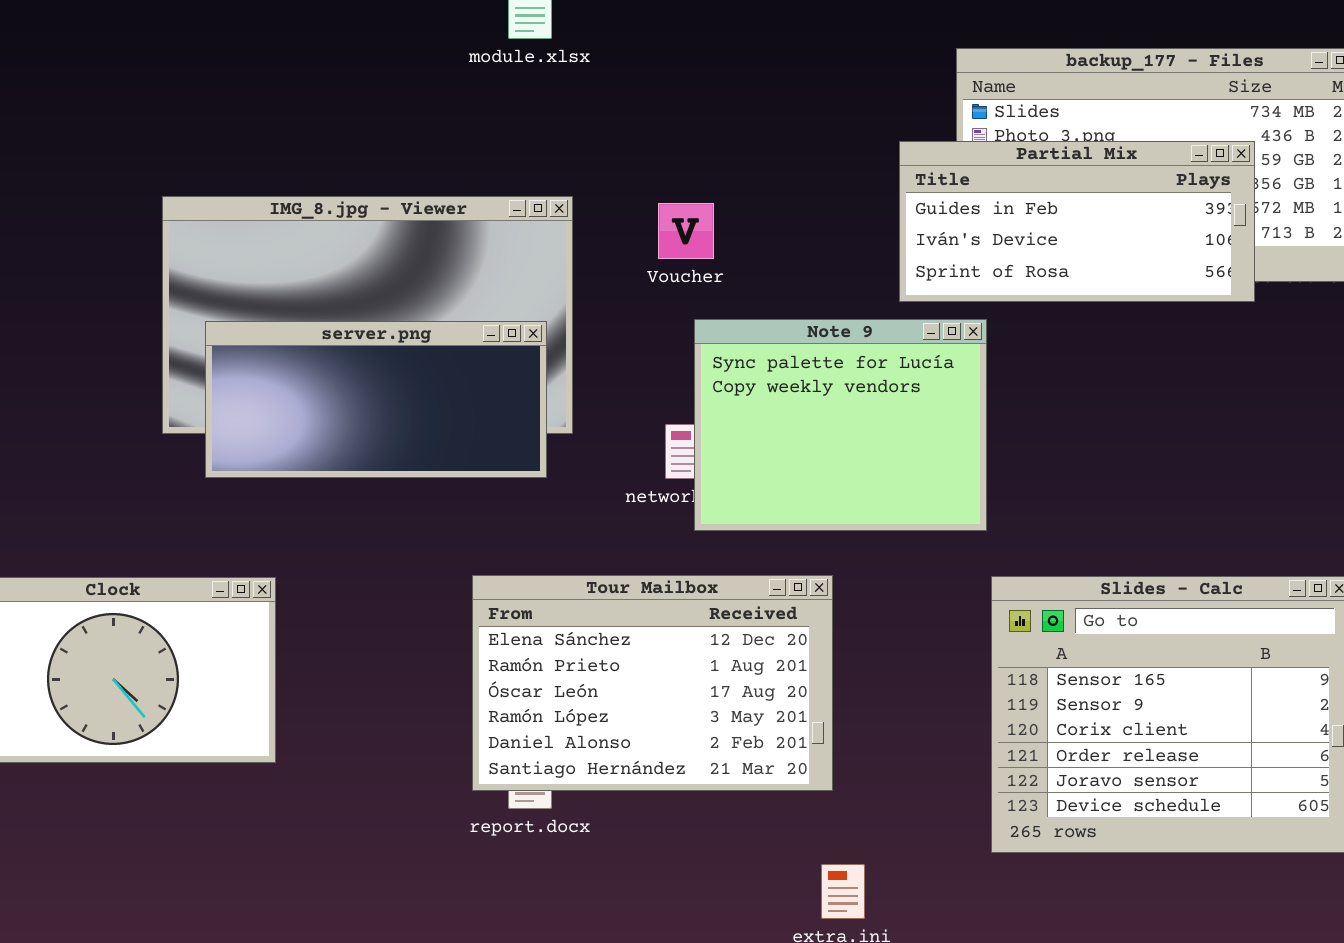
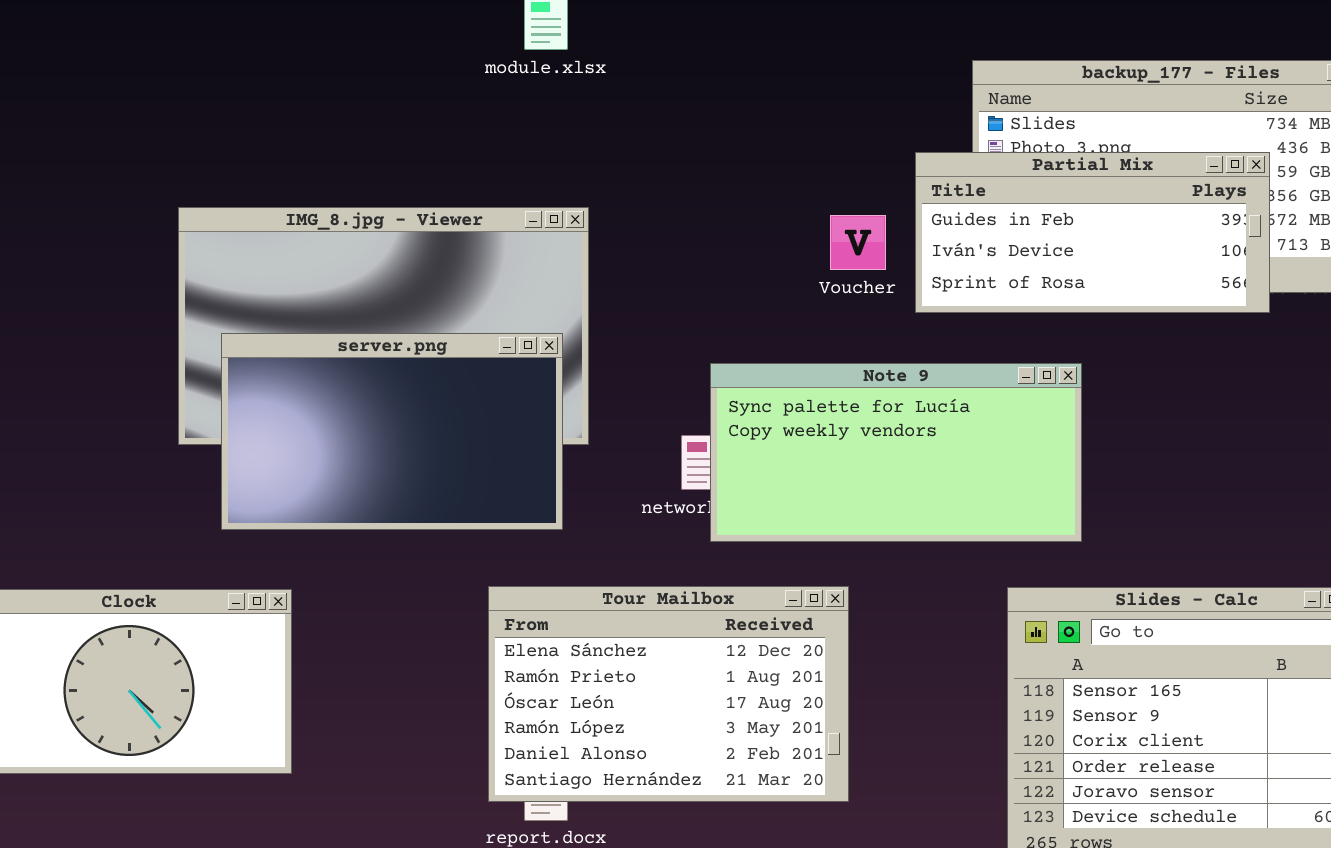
Voucher: [658,203,714,259] -> [830,215,886,270], moved
Note 9: [694,319,987,531] -> [710,363,1082,542], resized
server.png: [205,321,547,478] -> [221,333,563,530], resized

